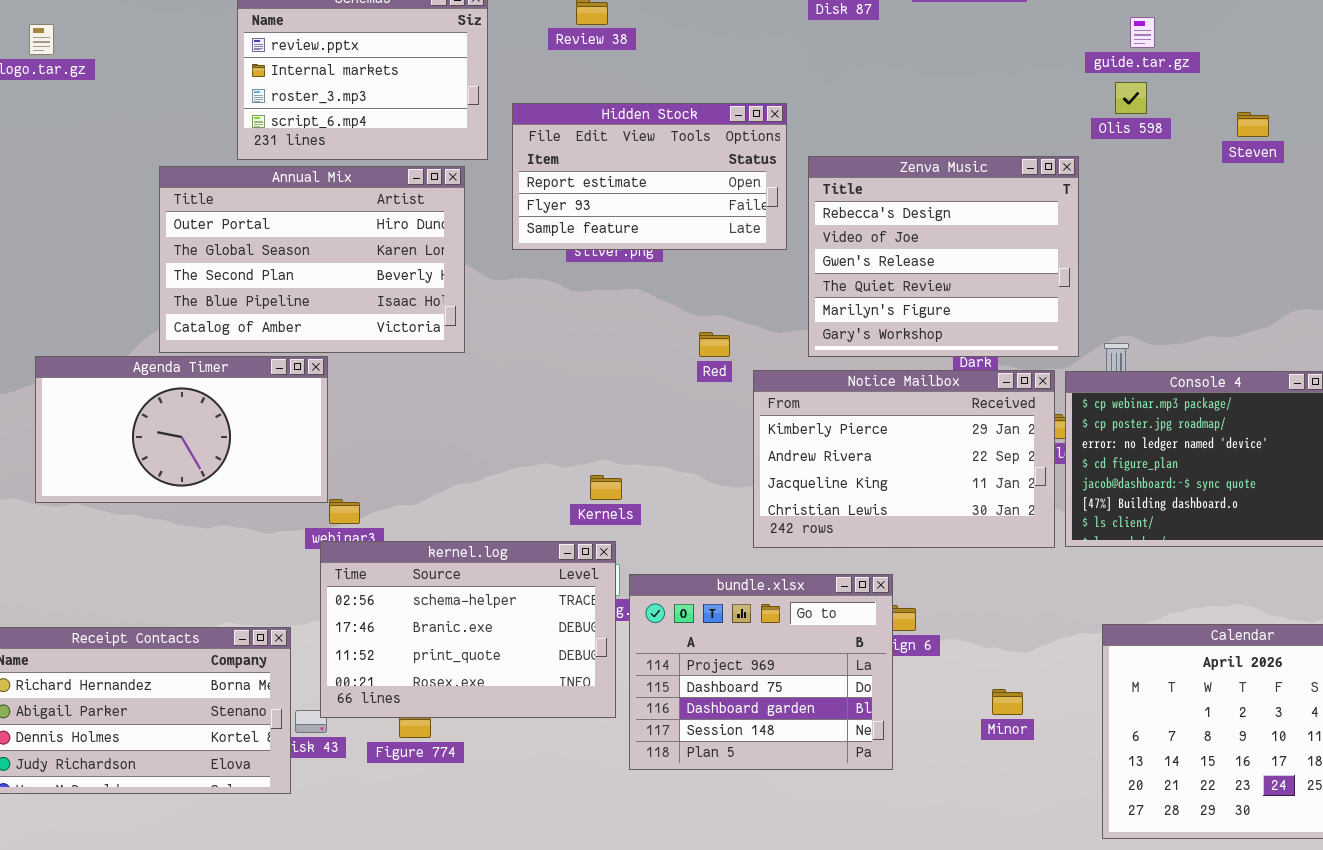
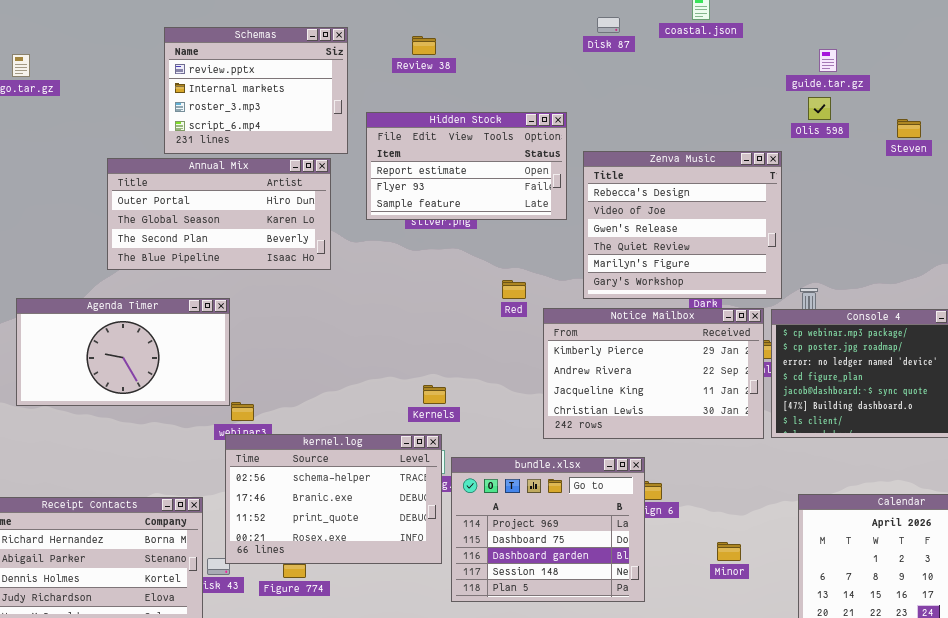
Annual Mix: [159,166,465,353] -> [107,158,331,270], resized

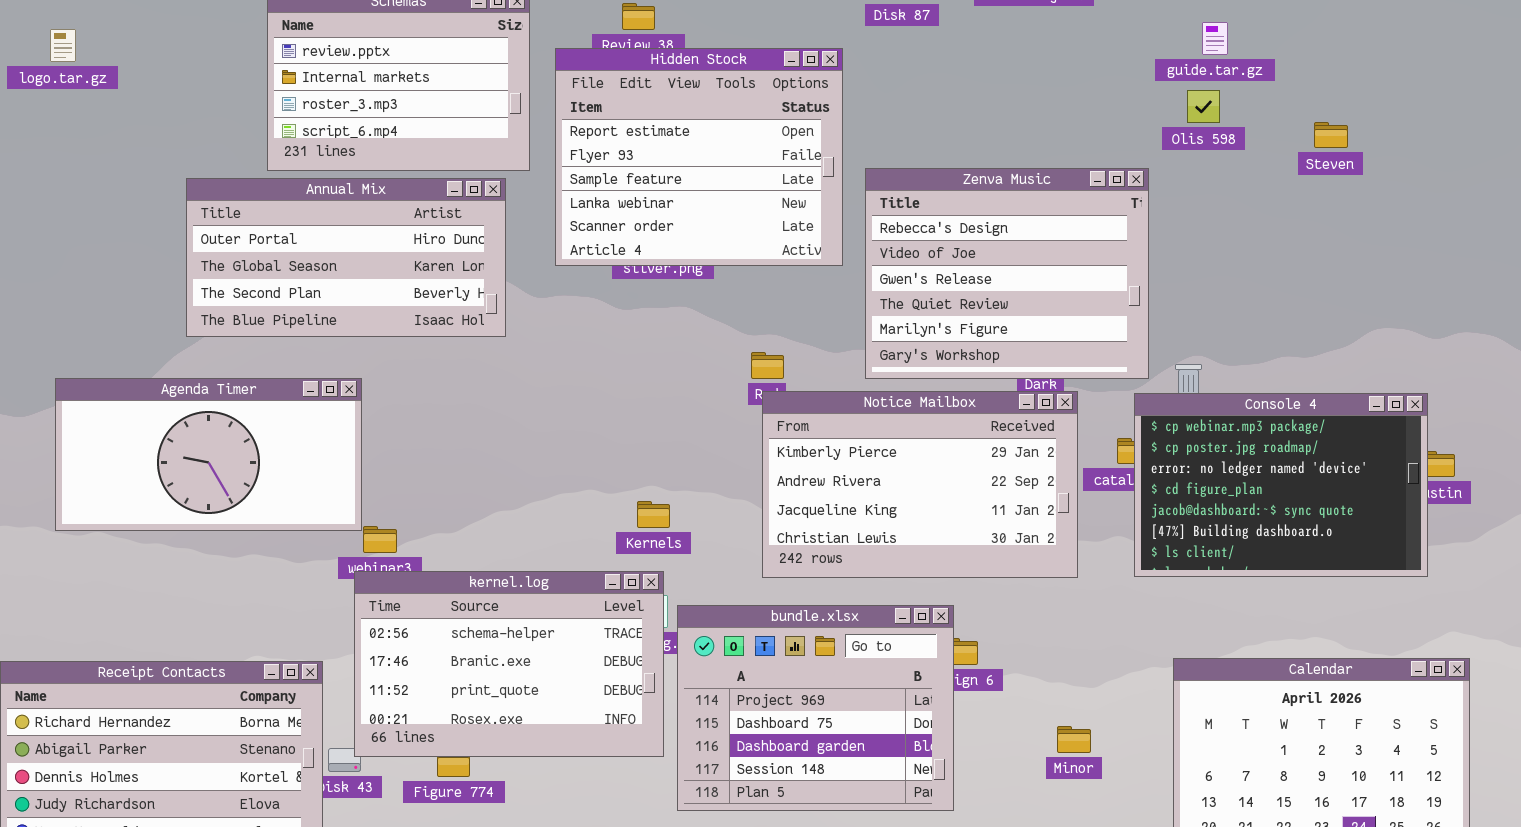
Hidden Stock: [366,112,567,220] -> [555,48,843,266], resized
Notice Mailbox: [543,308,764,439] -> [762,391,1078,578], moved

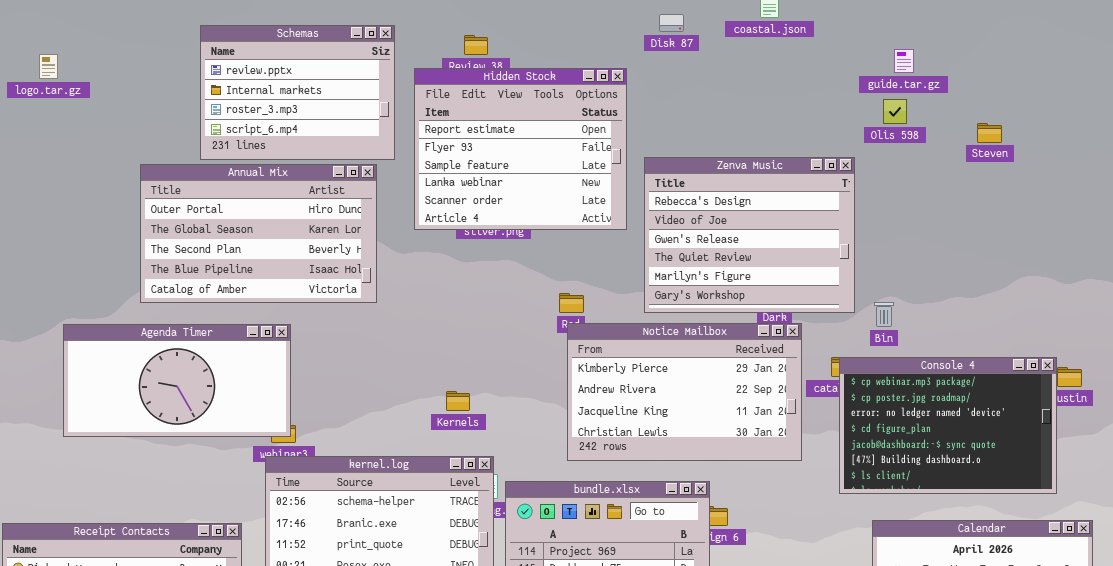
Annual Mix: [186,178,506,337] -> [140,164,377,303], resized
Agenda Timer: [55,378,362,531] -> [63,324,291,437], moved
Console 4: [1134,393,1428,577] -> [839,357,1057,494], moved
Kernels: [637,501,670,528] -> [446,391,470,411], moved

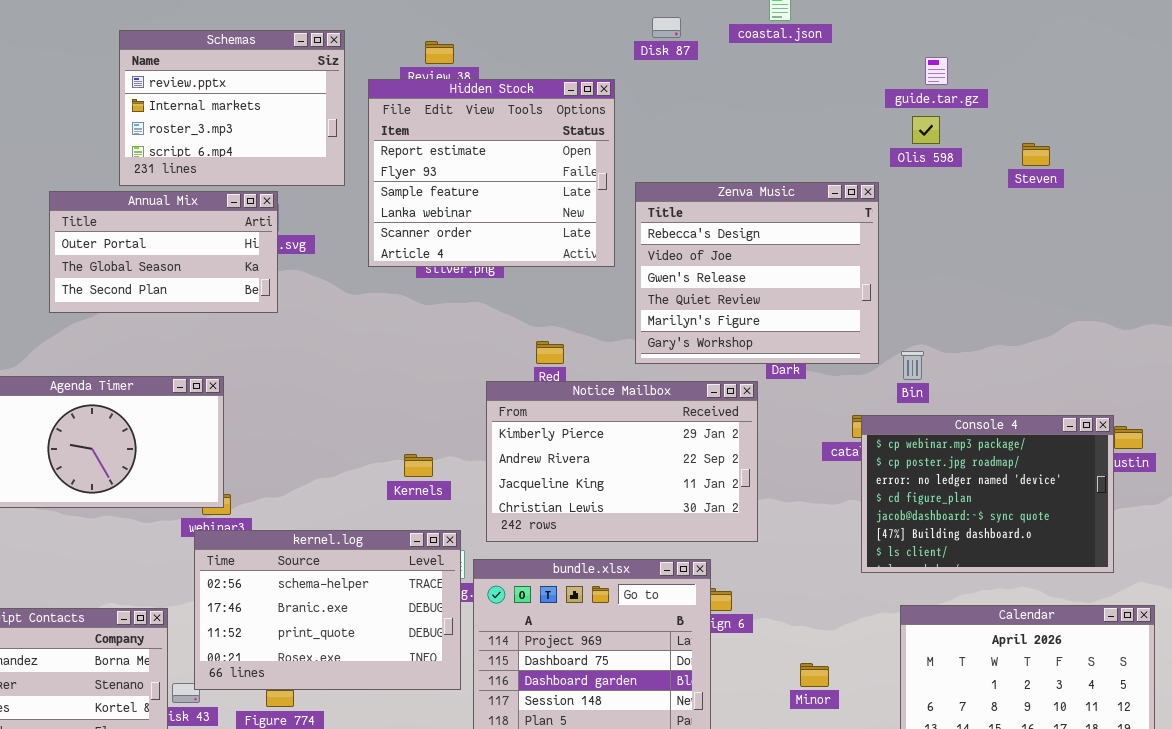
Annual Mix: [140,164,377,303] -> [49,191,278,313], resized
Notice Mailbox: [567,323,802,461] -> [486,381,758,542], moved

